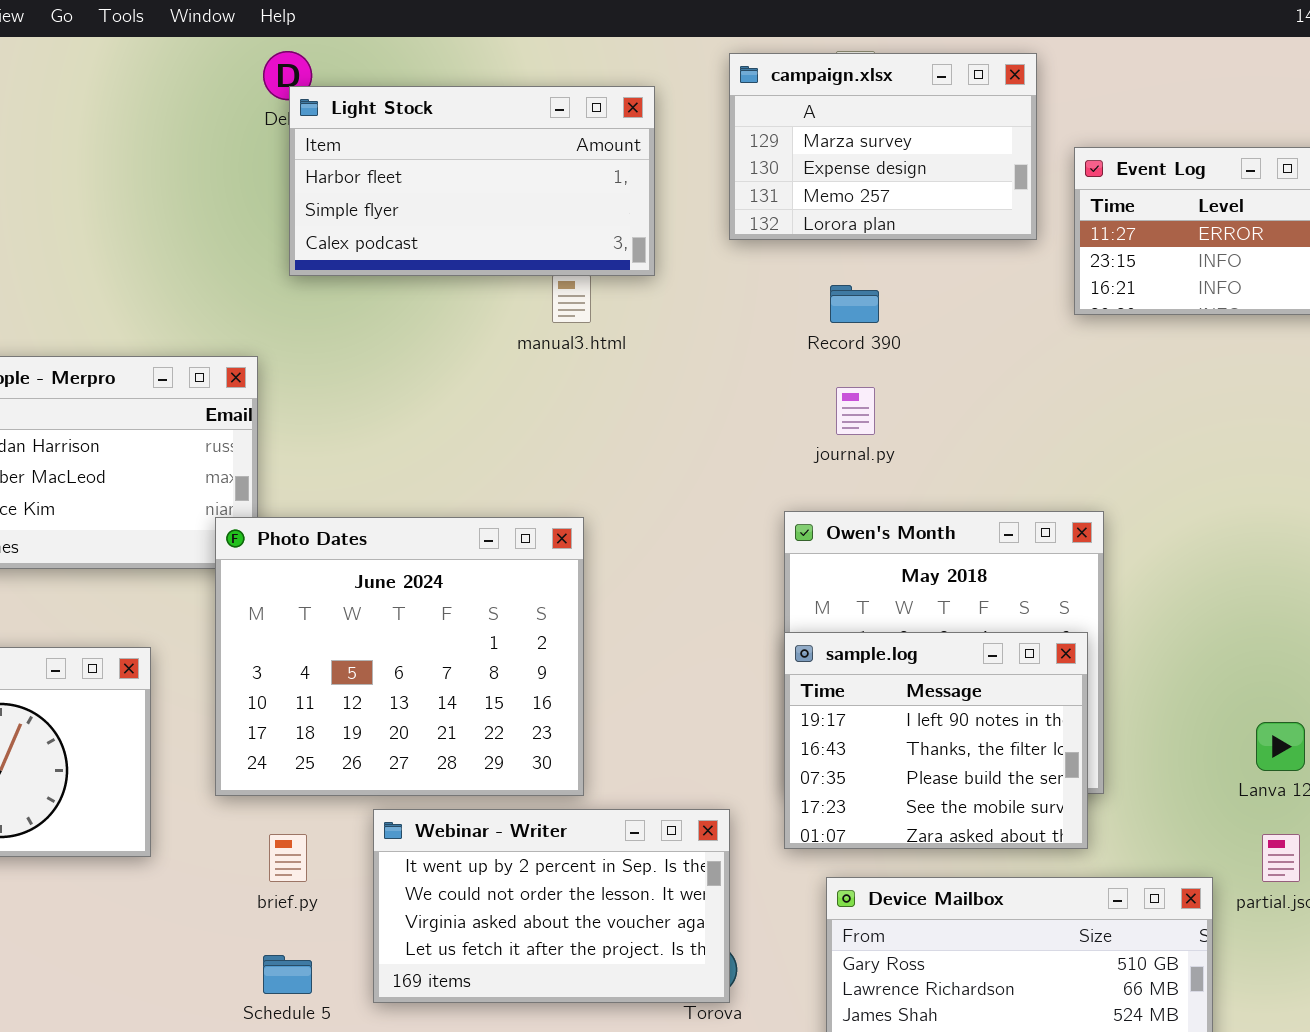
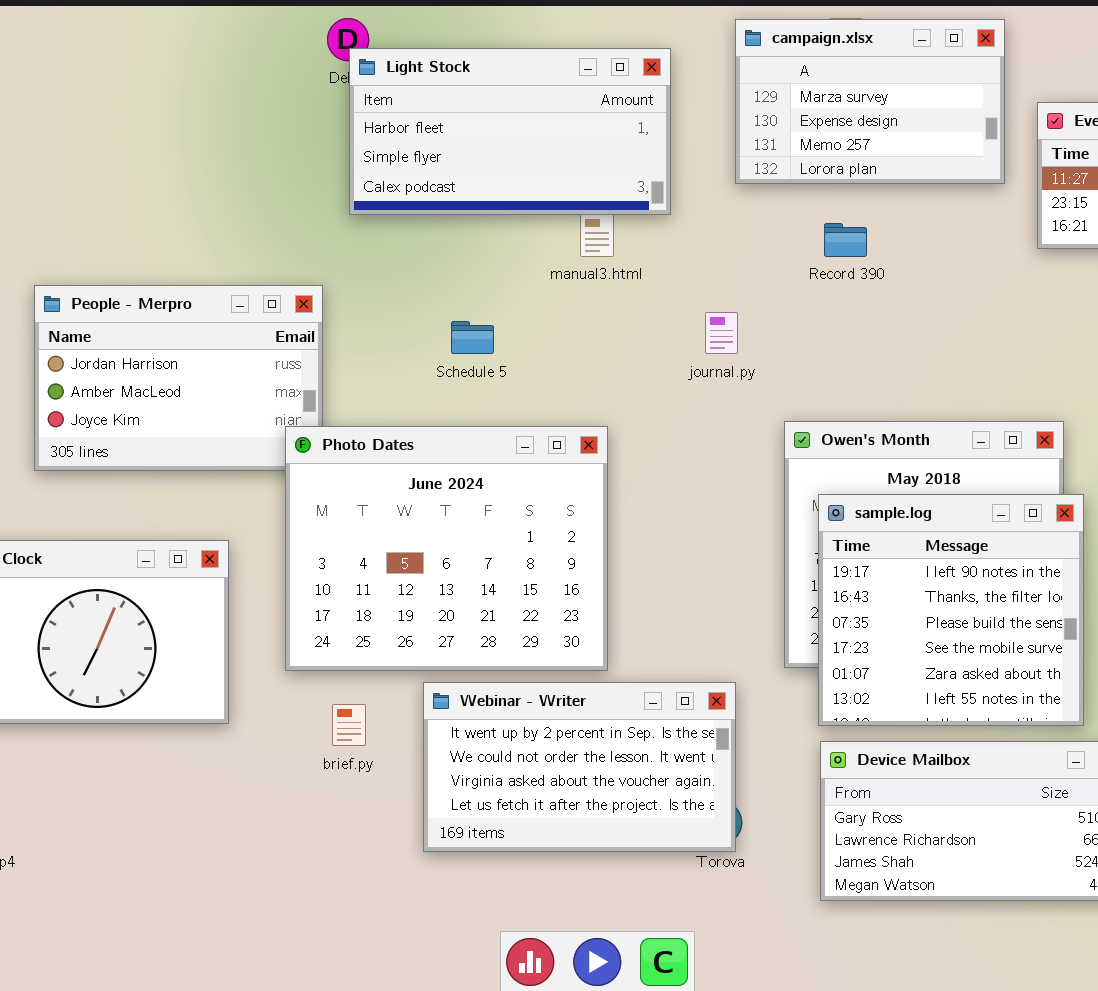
journal.py: [836,387,875,435] -> [705,312,738,354], moved
sample.log: [784,632,1088,849] -> [818,494,1084,726], moved, resized
Schedule 5: [263,955,312,994] -> [451,321,494,354], moved

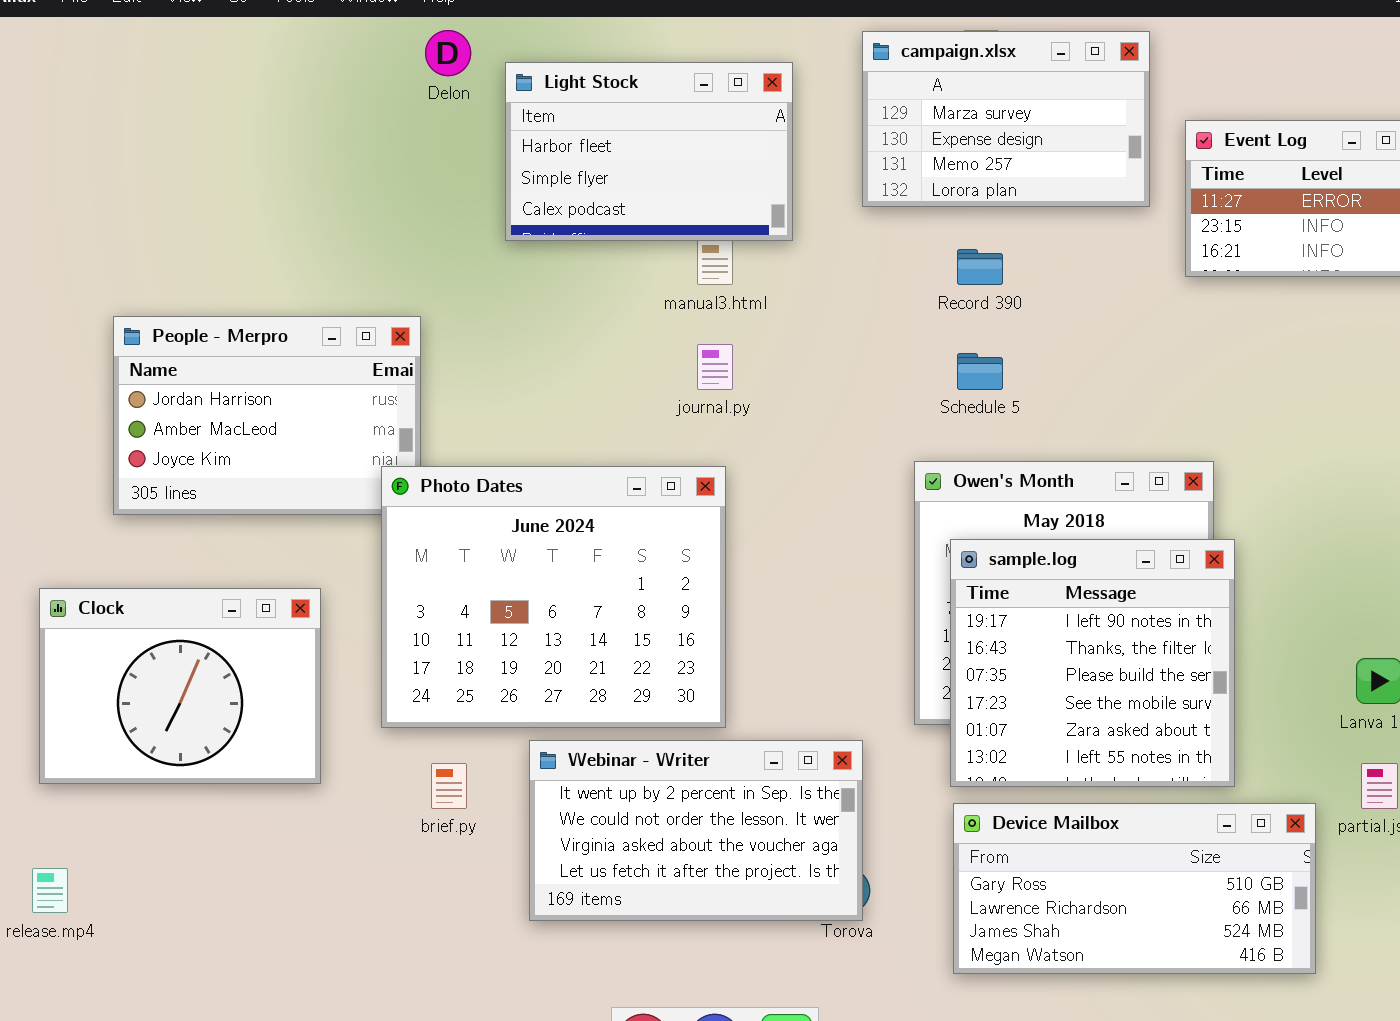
Light Stock: [349,48,671,215] -> [505,62,793,241], resized
journal.py: [705,312,738,354] -> [697,344,733,390], moved
Schedule 5: [451,321,494,354] -> [957,353,1003,390], moved

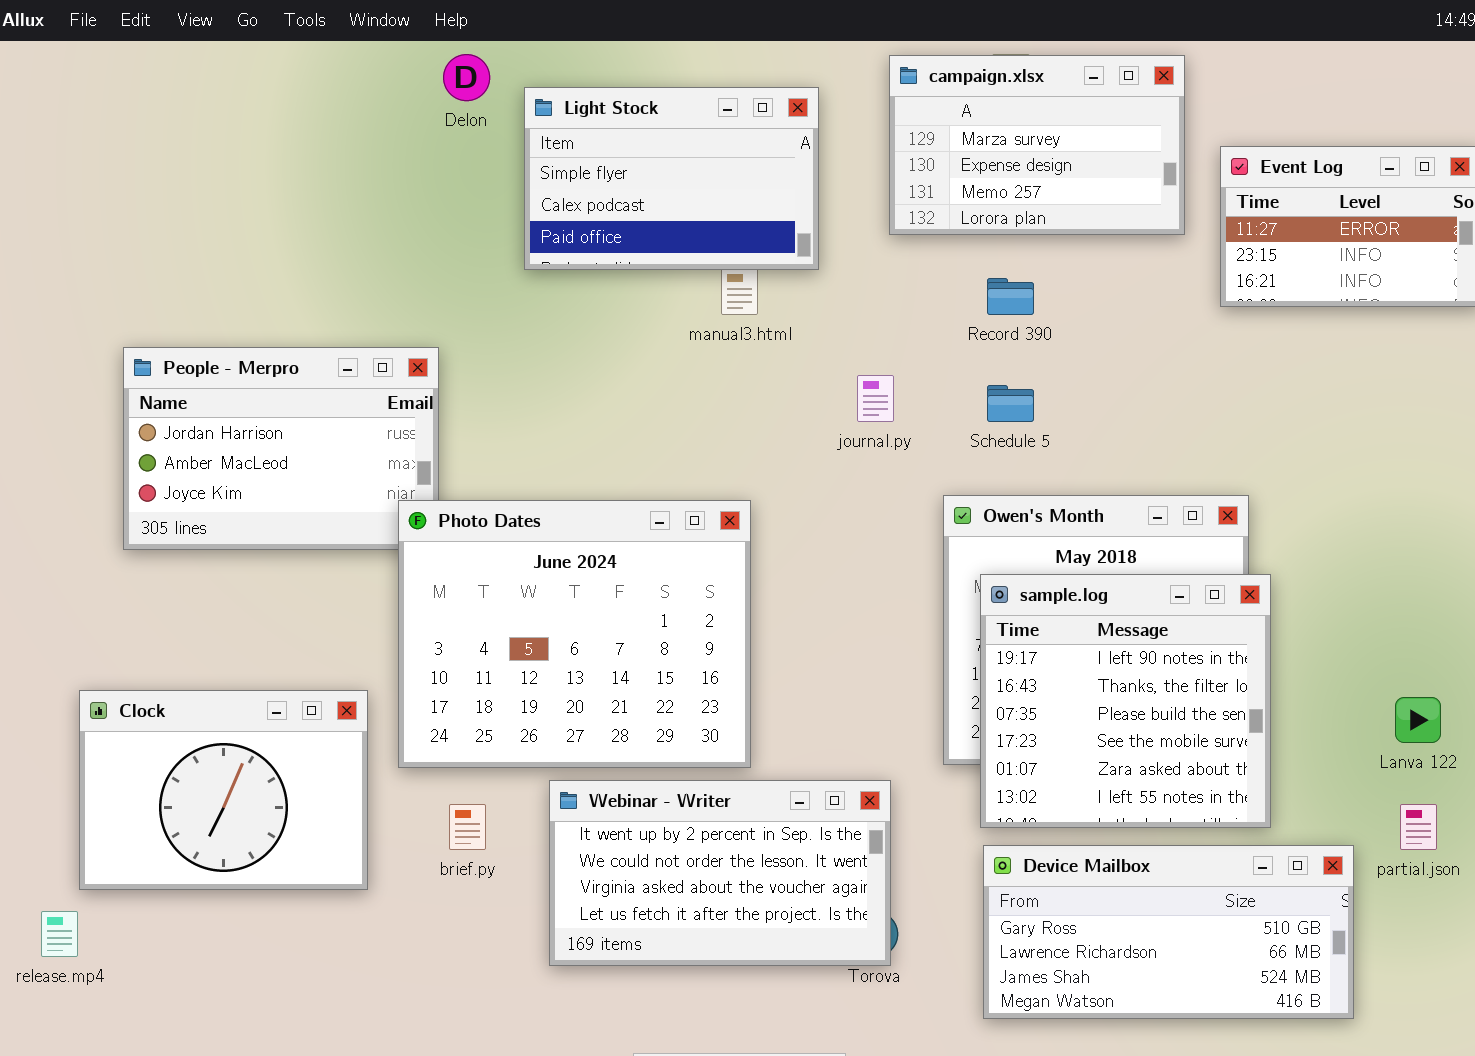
Light Stock: [505,62,793,241] -> [524,87,819,270], scrolled down 1 row
journal.py: [697,344,733,390] -> [857,375,894,422], moved
Clock: [39,588,321,784] -> [79,690,368,890], moved

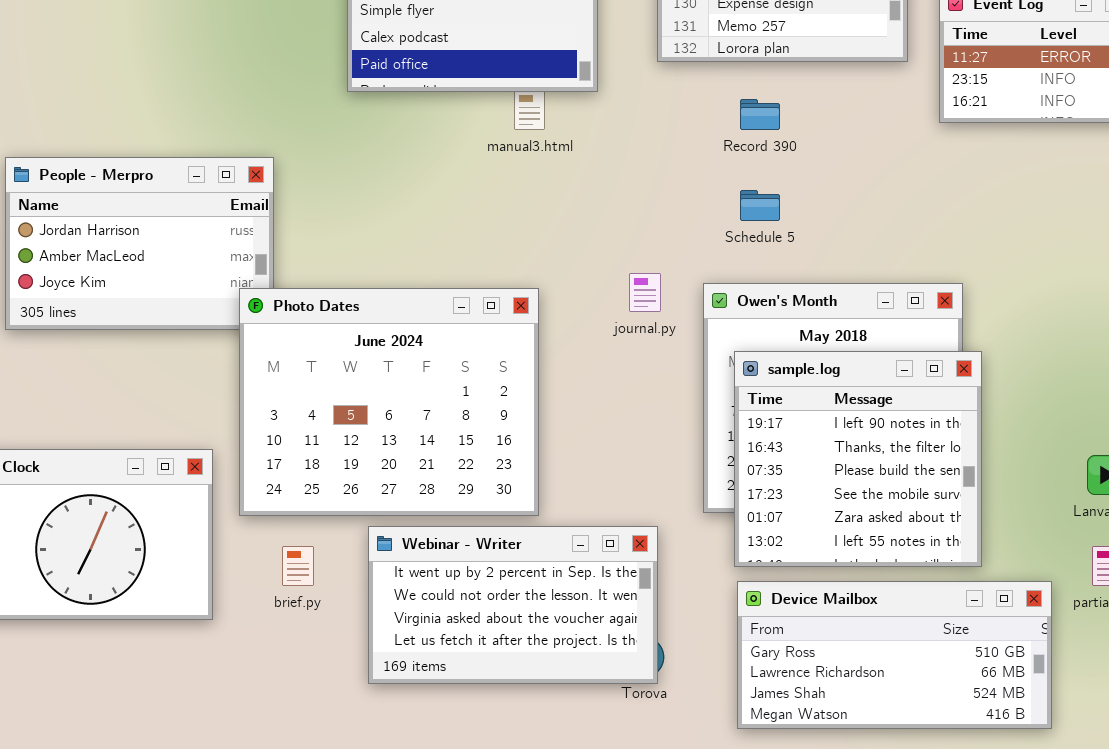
journal.py: [857,375,894,422] -> [629,273,661,312], moved

